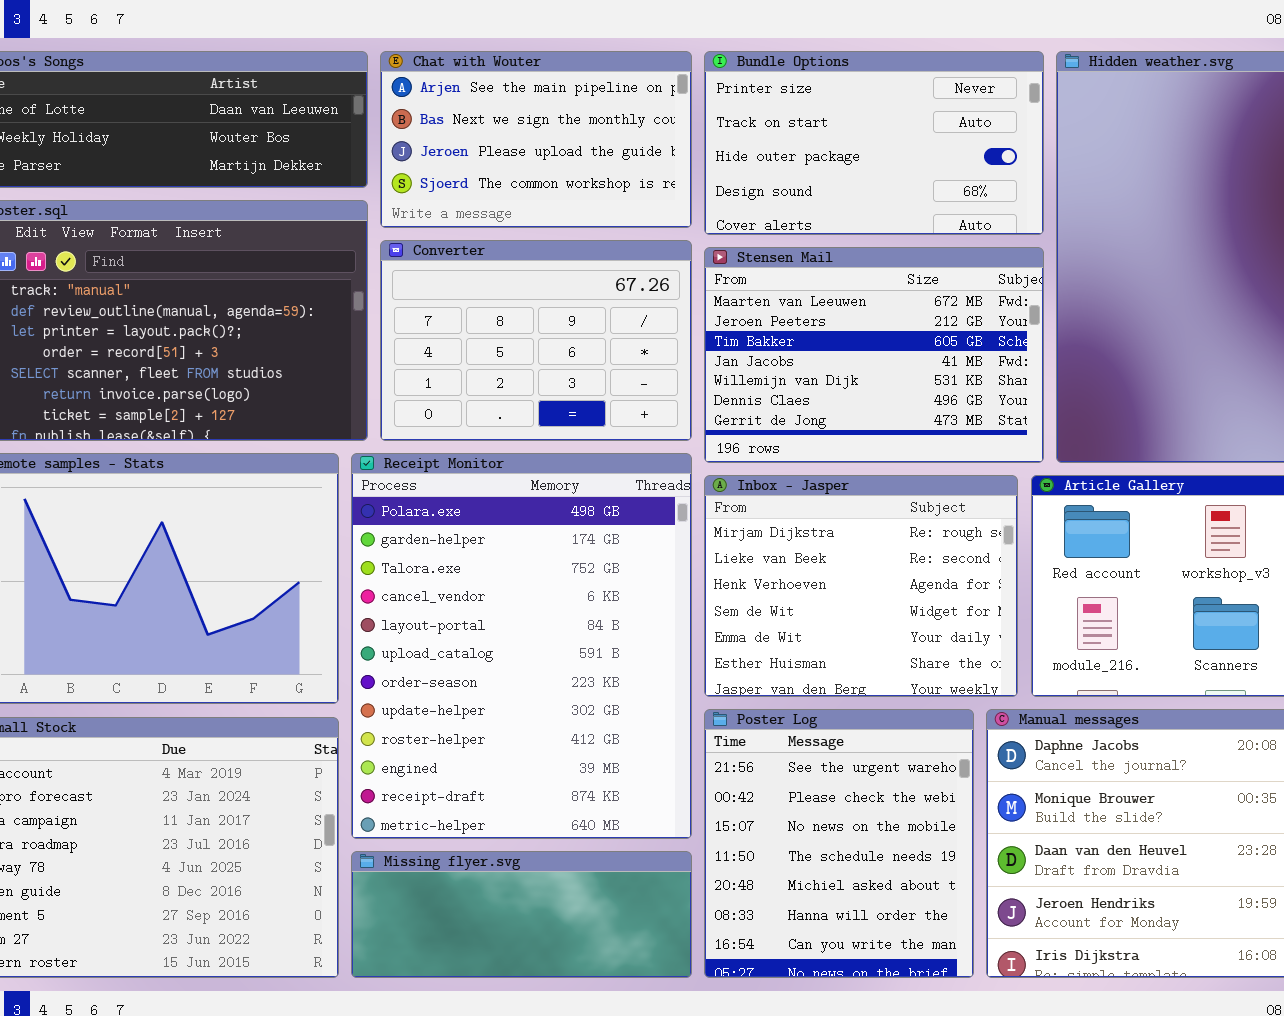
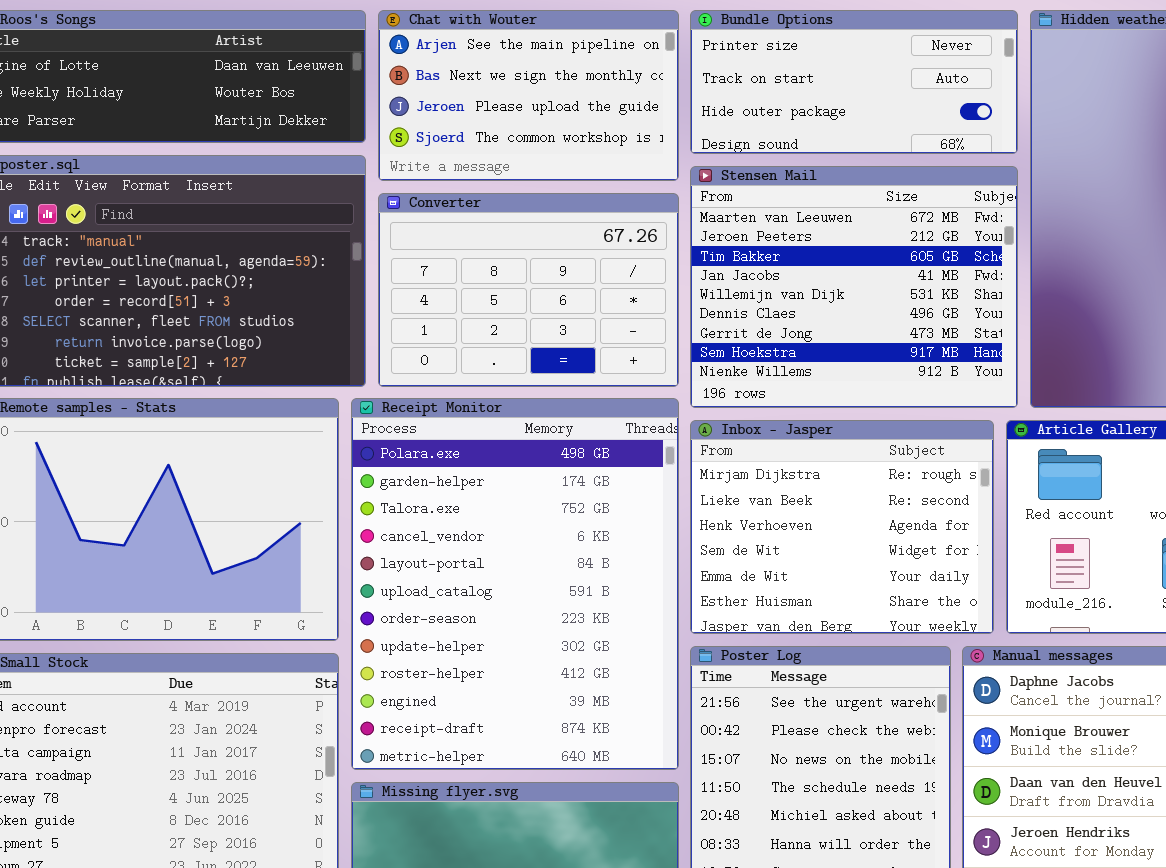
Bundle Options: [704,51,1044,235] -> [690,10,1018,154], resized
Stensen Mail: [704,247,1044,463] -> [690,166,1018,408], resized

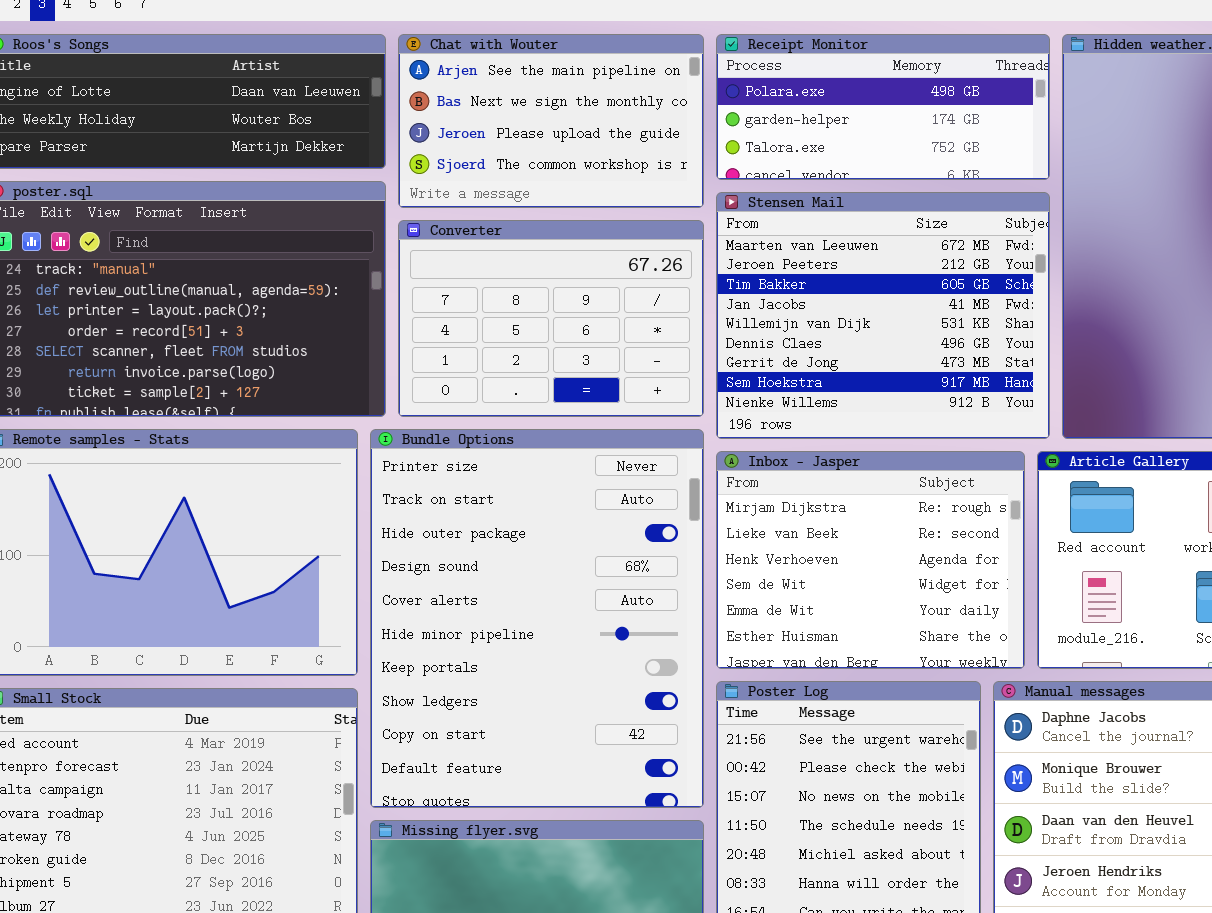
Bundle Options: [690,10,1018,154] -> [370,429,704,808], moved, resized
Receipt Monitor: [351,398,679,770] -> [716,34,1050,180], moved, resized

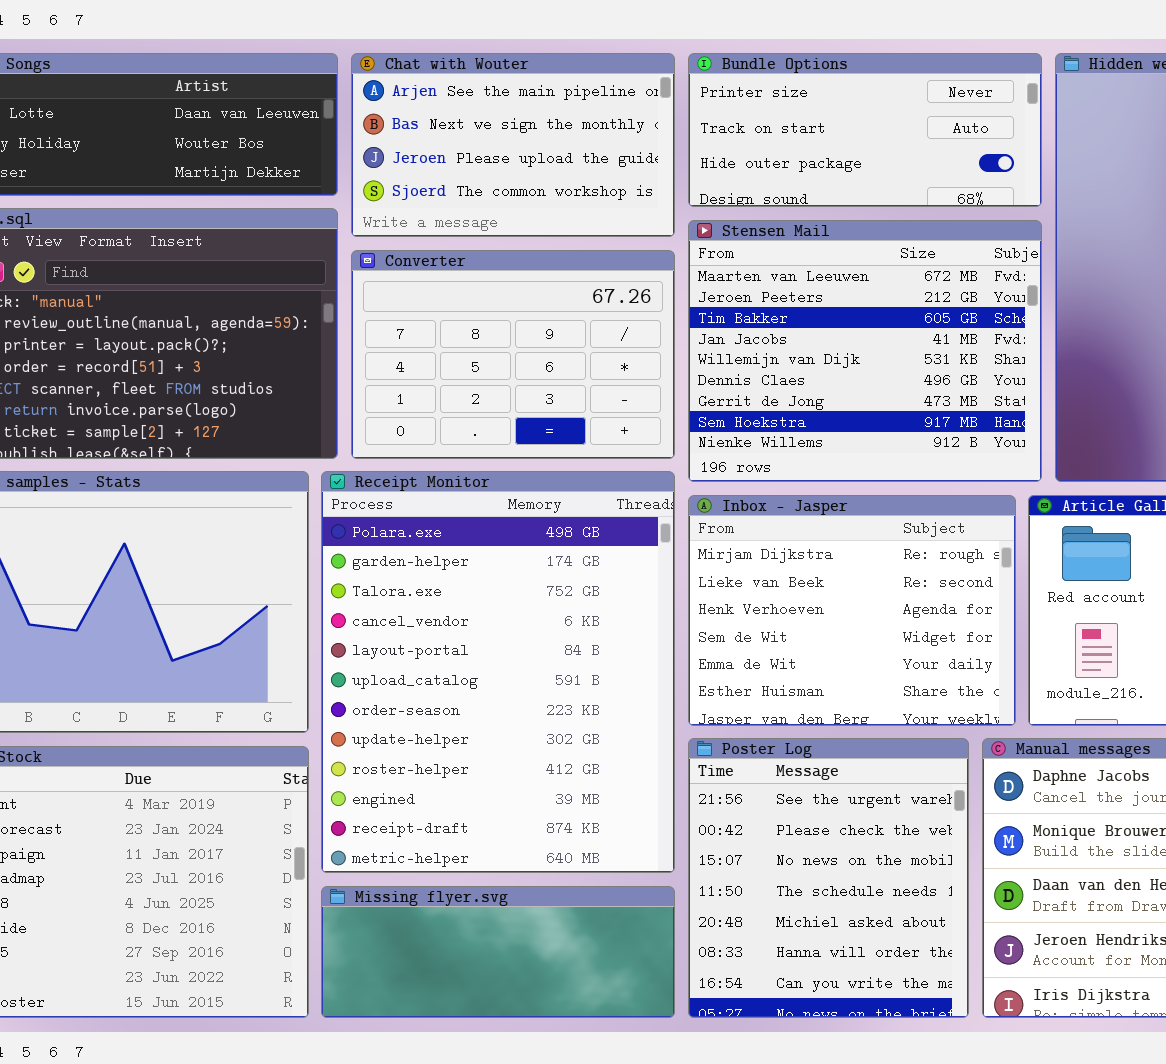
Receipt Monitor: [716,34,1050,180] -> [321,471,675,873], moved, resized
Bundle Options: [370,429,704,808] -> [688,53,1042,207], moved, resized

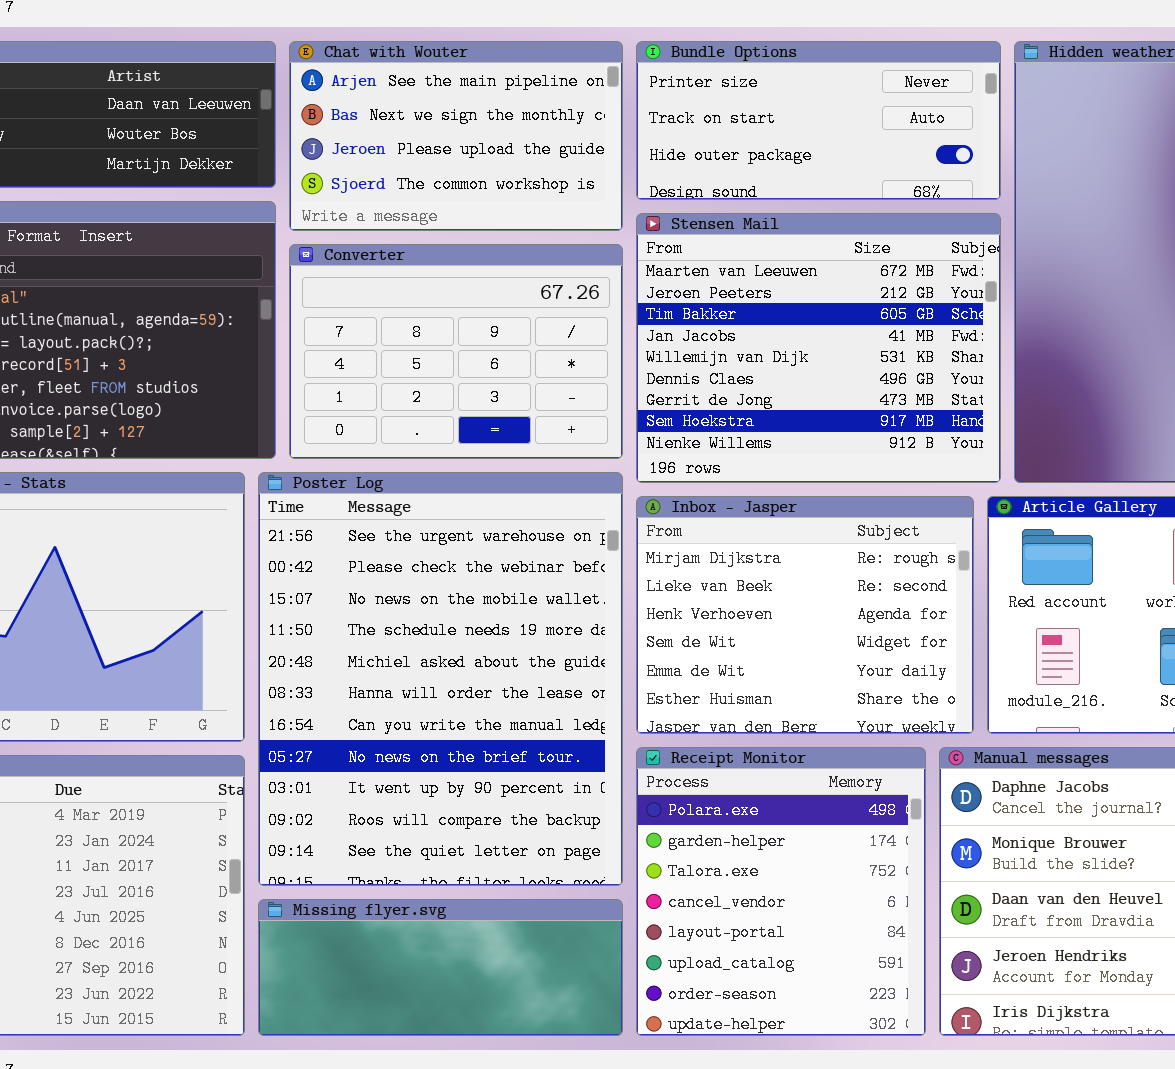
Receipt Monitor: [321,471,675,873] -> [636,747,926,1036], moved, resized
Poster Log: [688,738,969,1018] -> [258,472,623,886], moved, resized

